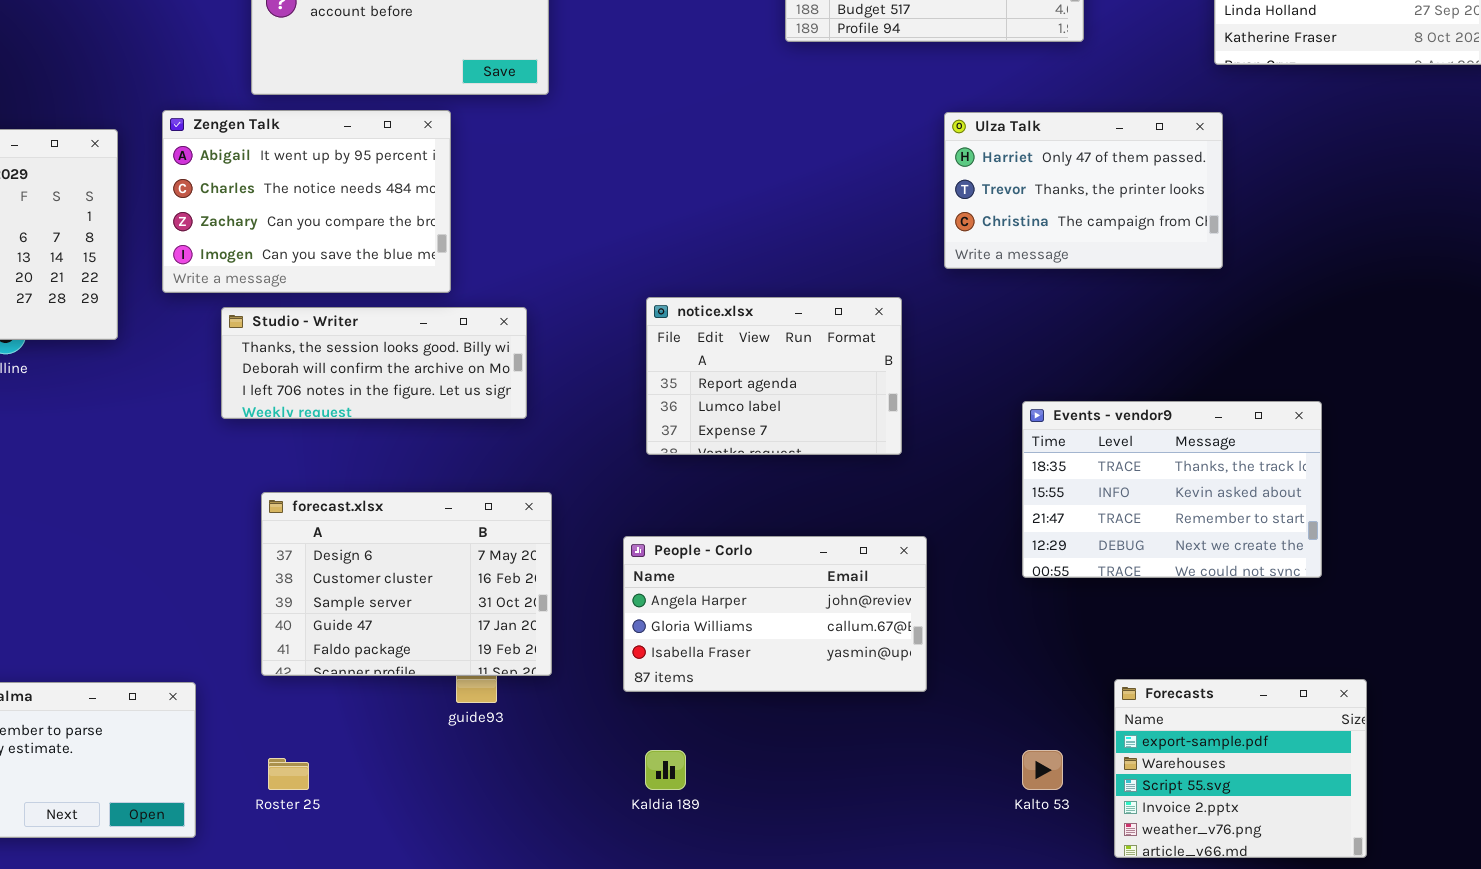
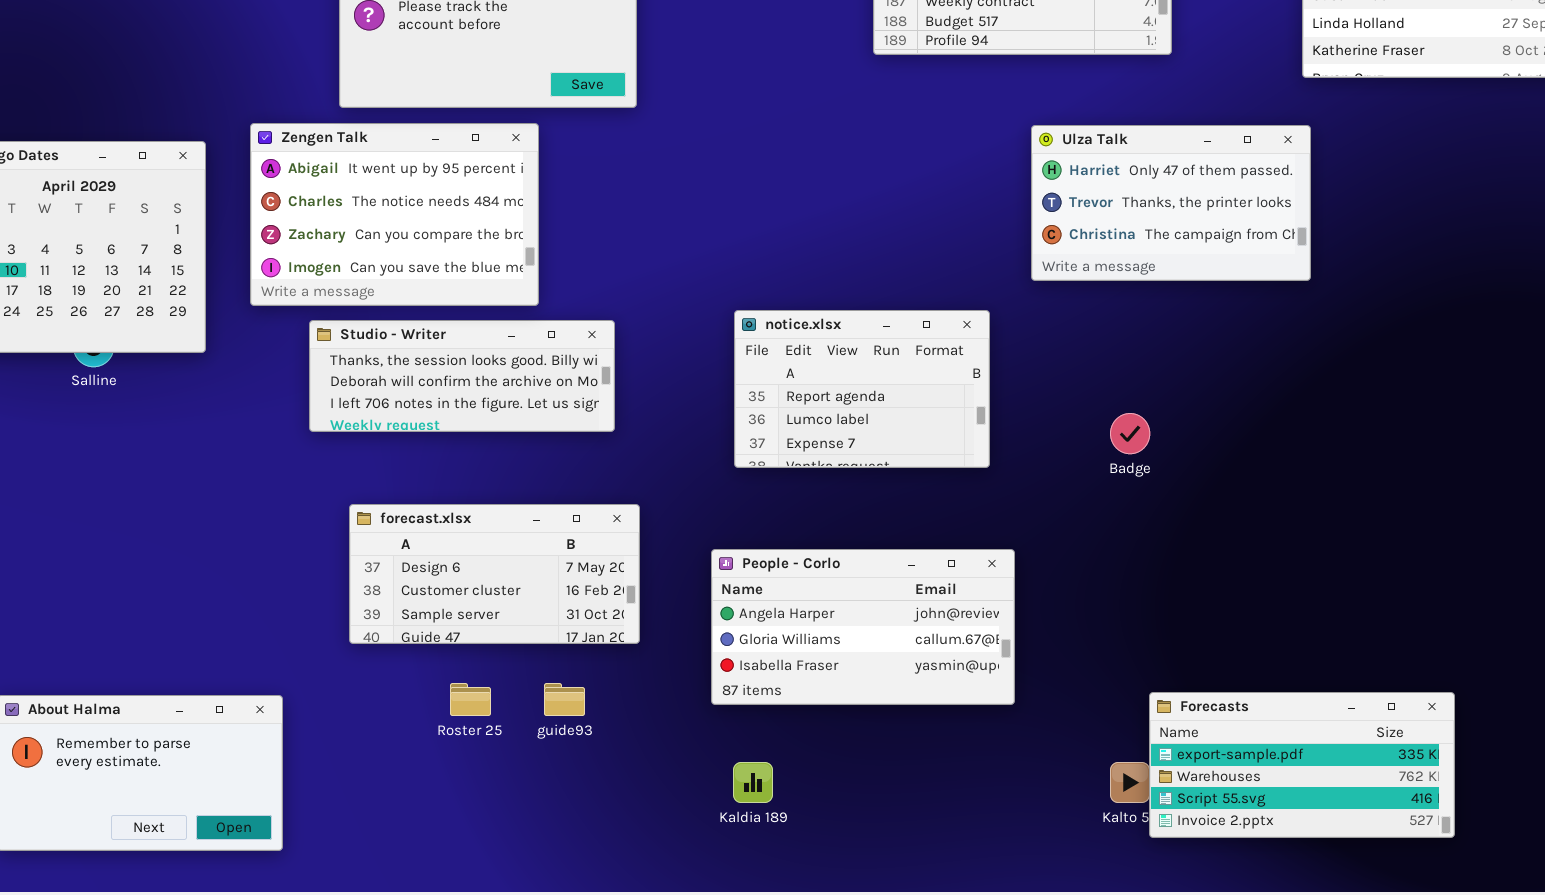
Events - vendor9: [1022,401,1322,578] -> none, closed
forecast.xlsx: [261,492,552,676] -> [349,504,640,644], resized
Forecasts: [1114,679,1367,858] -> [1149,692,1455,838], resized
Roster 25: [268,758,309,790] -> [450,683,491,716], moved

